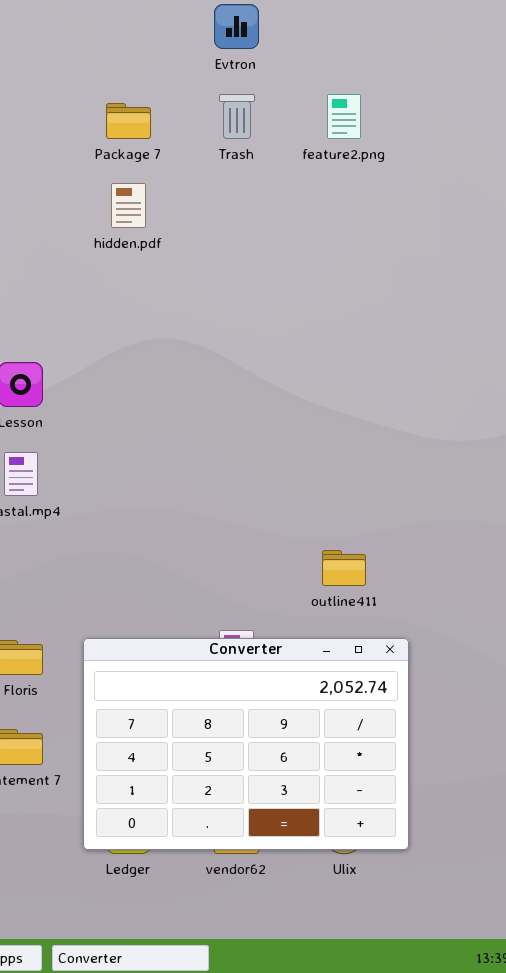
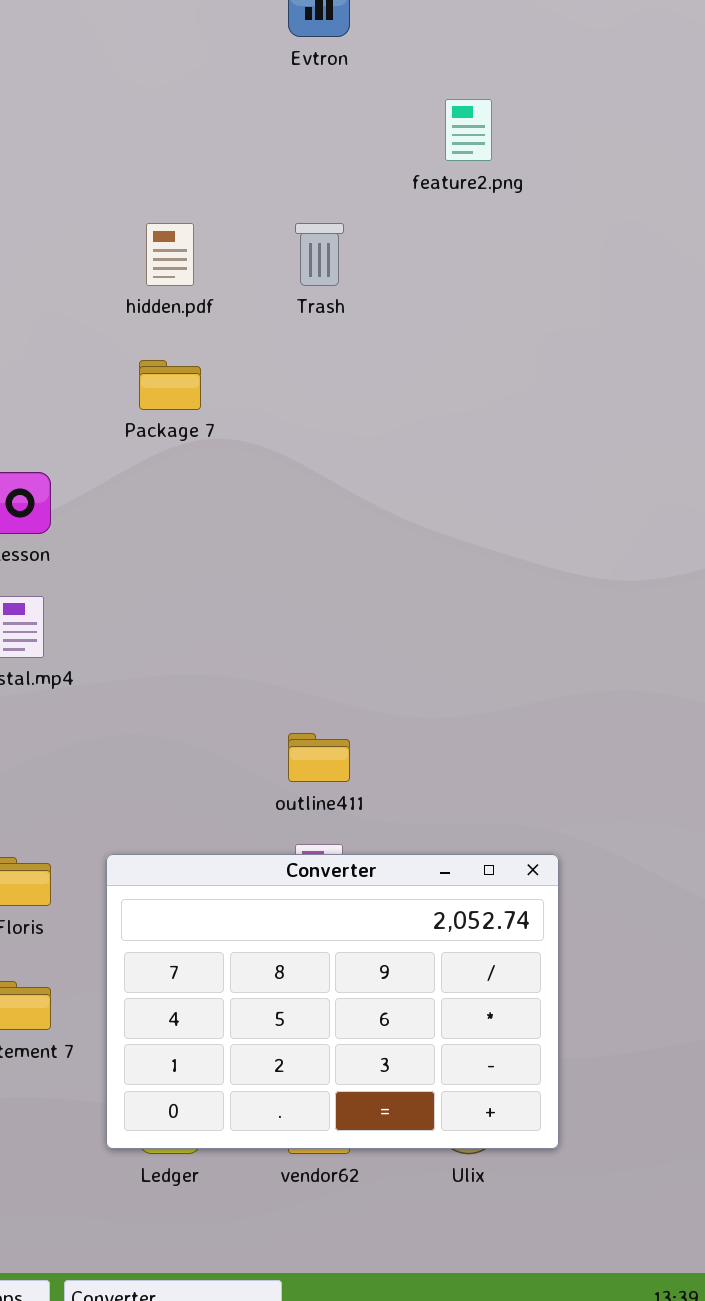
Trash: [219,94,255,139] -> [295,223,344,286], moved
Package 7: [106,103,151,139] -> [139,360,201,410], moved
outline411: [322,550,366,586] -> [288,733,350,782], moved

